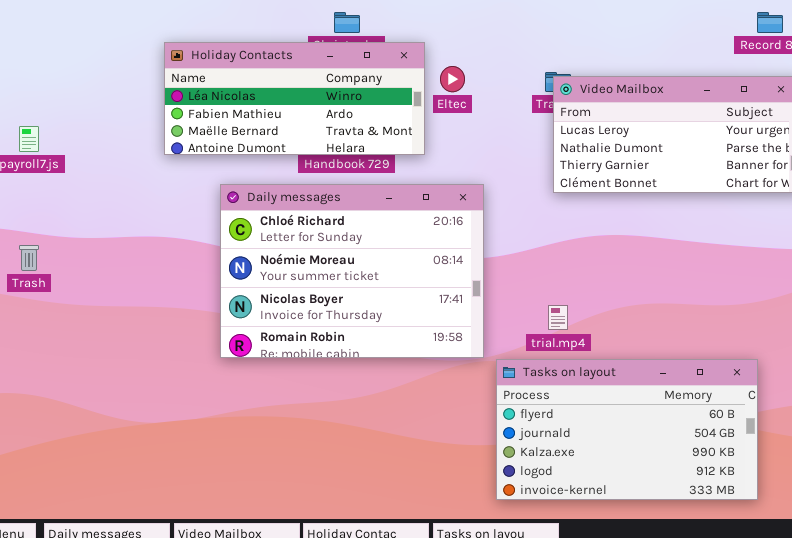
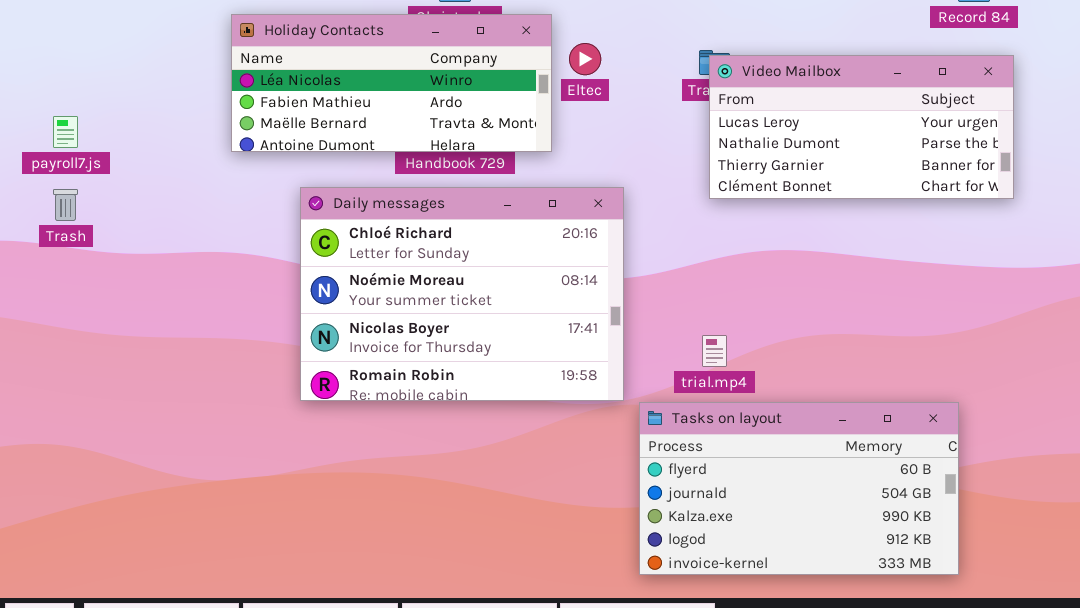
Trash: [19,245,39,271] -> [53,189,78,221], moved

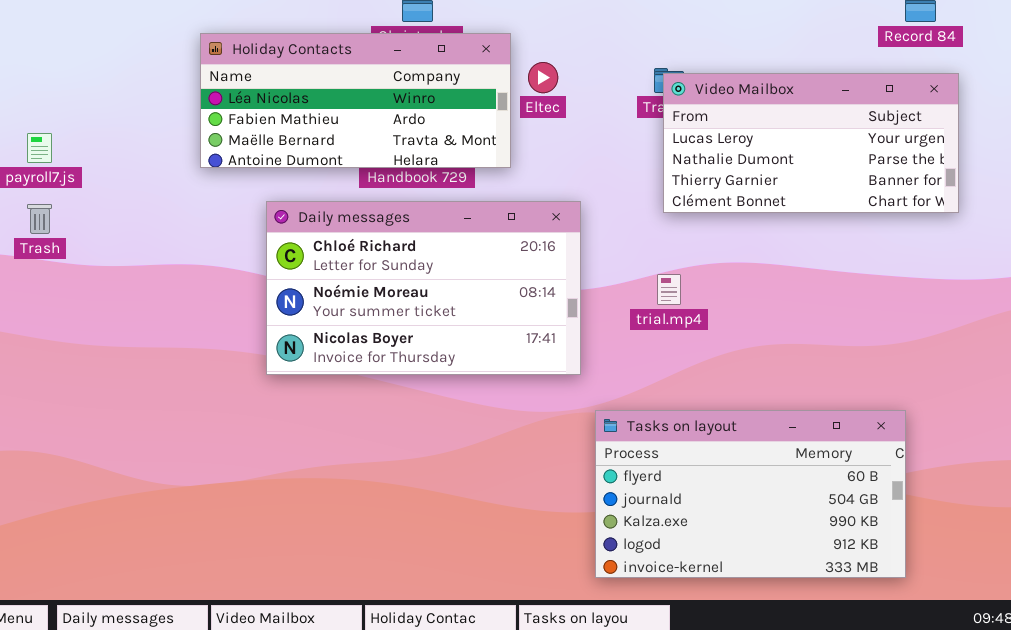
Daily messages: [300,187,624,401] -> [266,201,581,375], resized
trial.mp4: [702,335,727,367] -> [657,274,681,305], moved

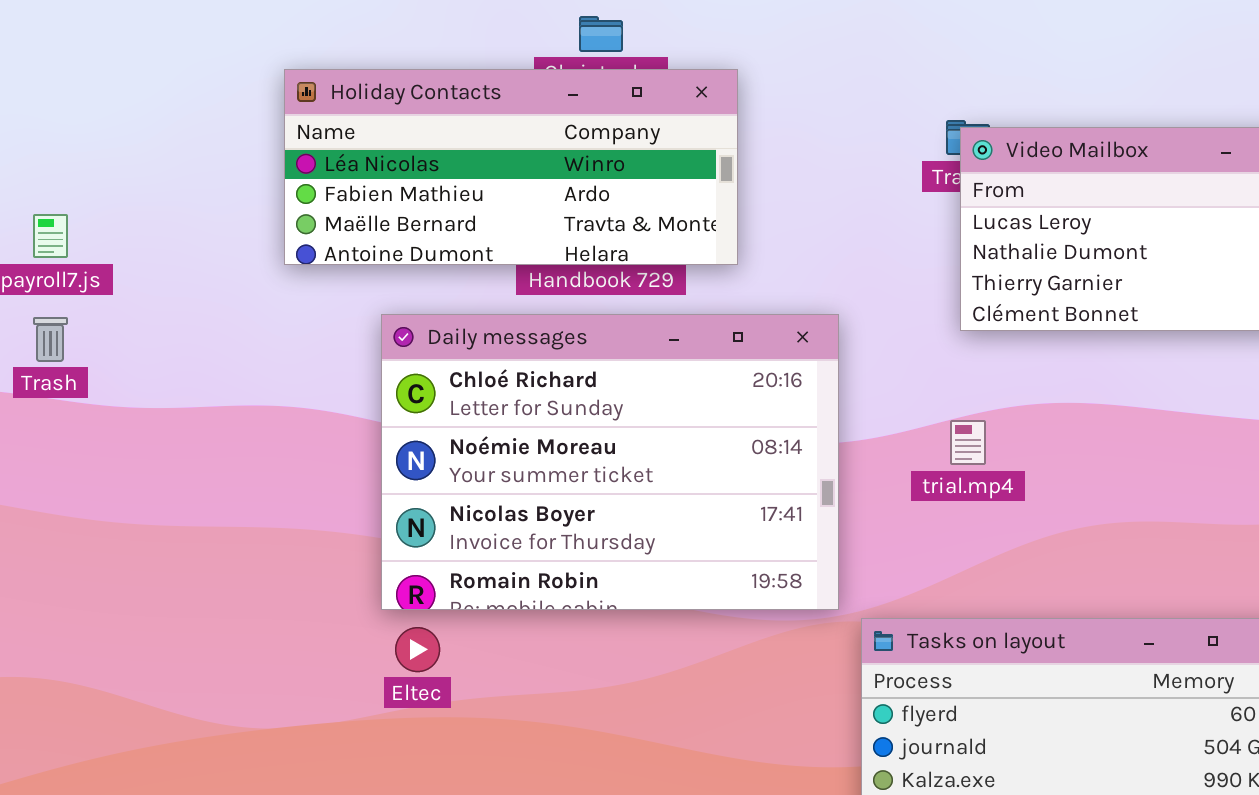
Eltec: [528,62,558,93] -> [395,627,440,672], moved
Daily messages: [266,201,581,375] -> [381,314,839,610], resized

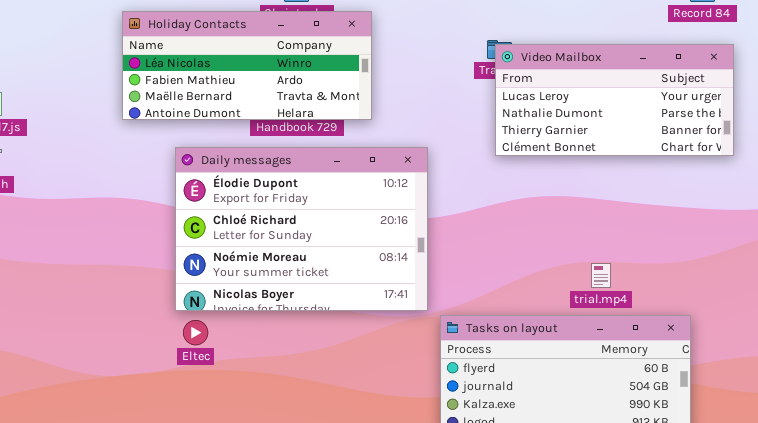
Daily messages: [381,314,839,610] -> [175,147,428,311], scrolled up 1 row
trial.mp4: [950,420,986,465] -> [591,263,611,288], moved

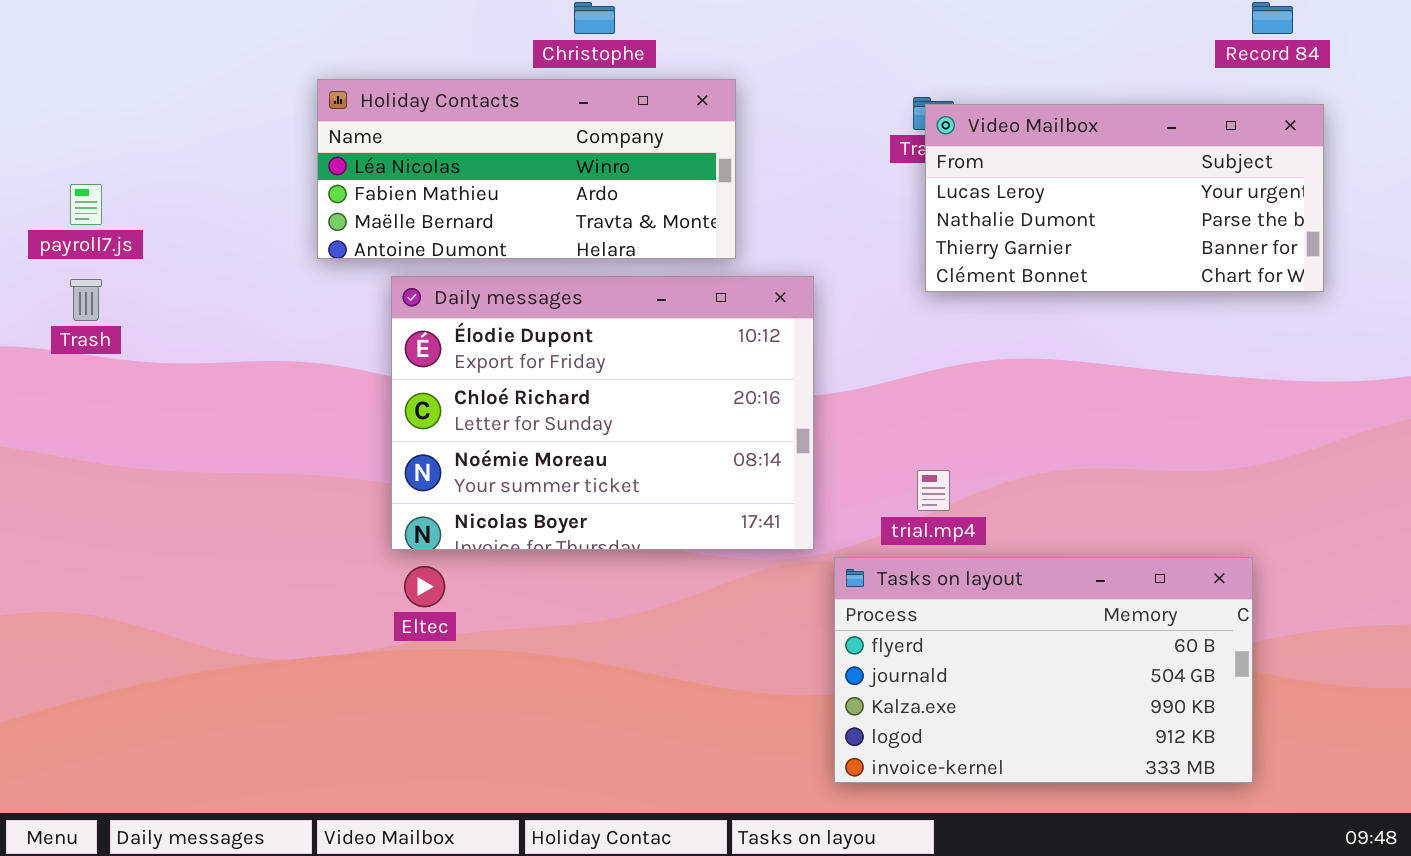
Holiday Contacts: [122,11,372,120] -> [317,79,736,259], moved
trial.mp4: [591,263,611,288] -> [917,470,950,511], moved

